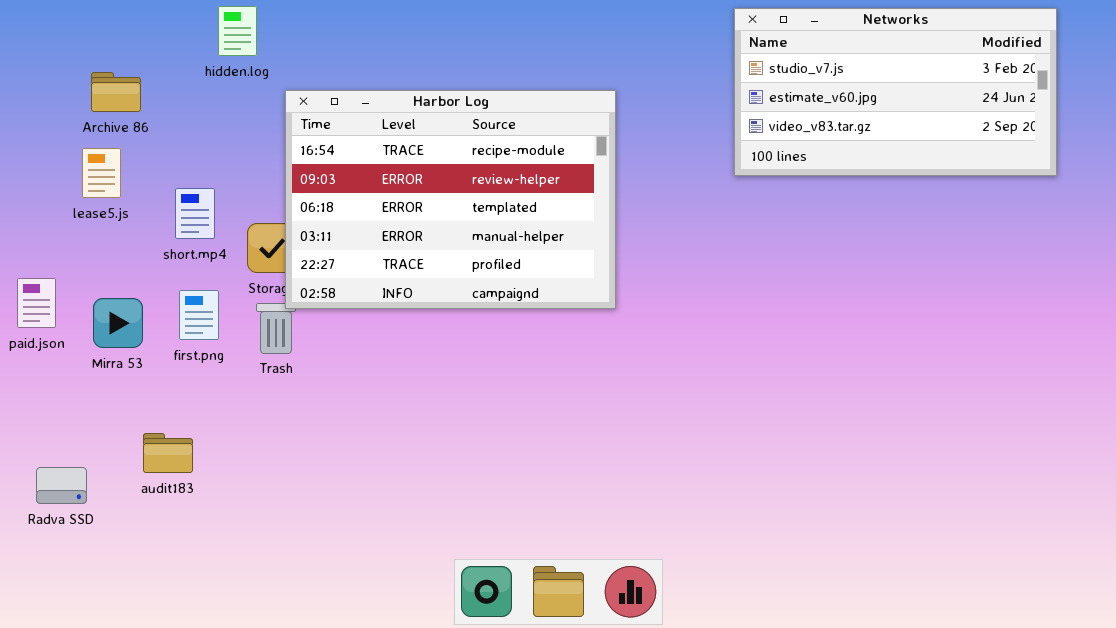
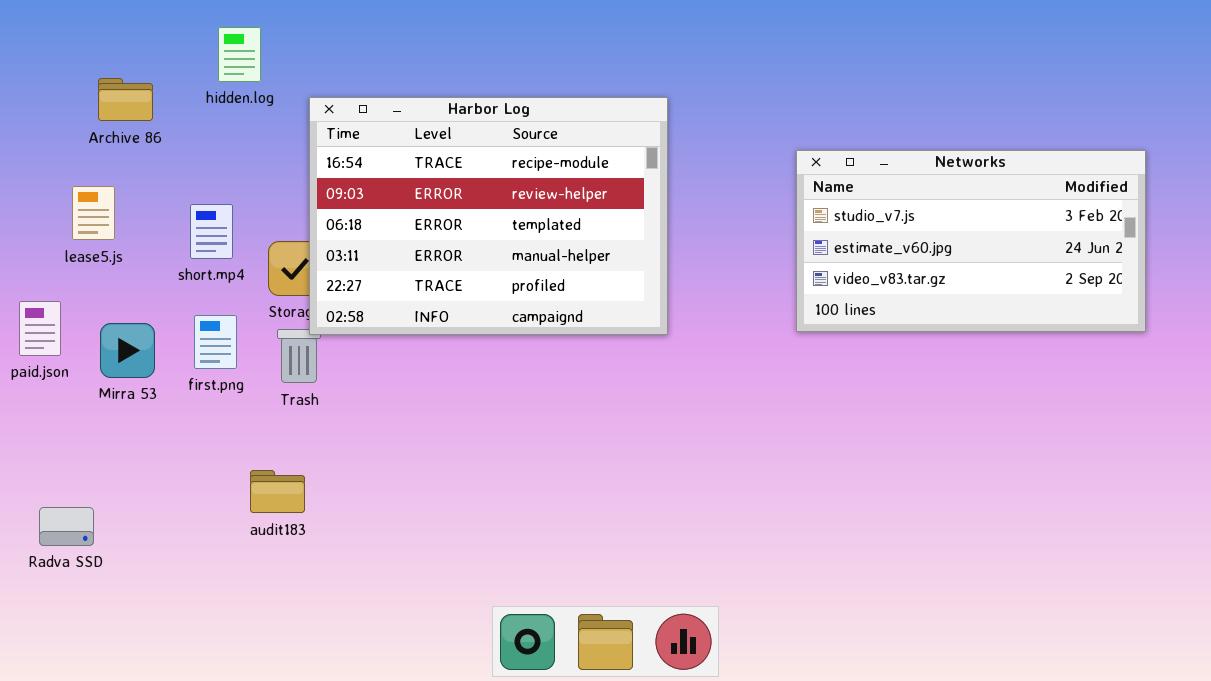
hidden.log: [218,6,257,56] -> [218,27,261,82], moved
Networks: [734,8,1057,176] -> [796,150,1146,332], moved
lease5.js: [82,148,121,198] -> [72,186,115,240], moved
audit183: [143,433,193,473] -> [250,470,305,513], moved

